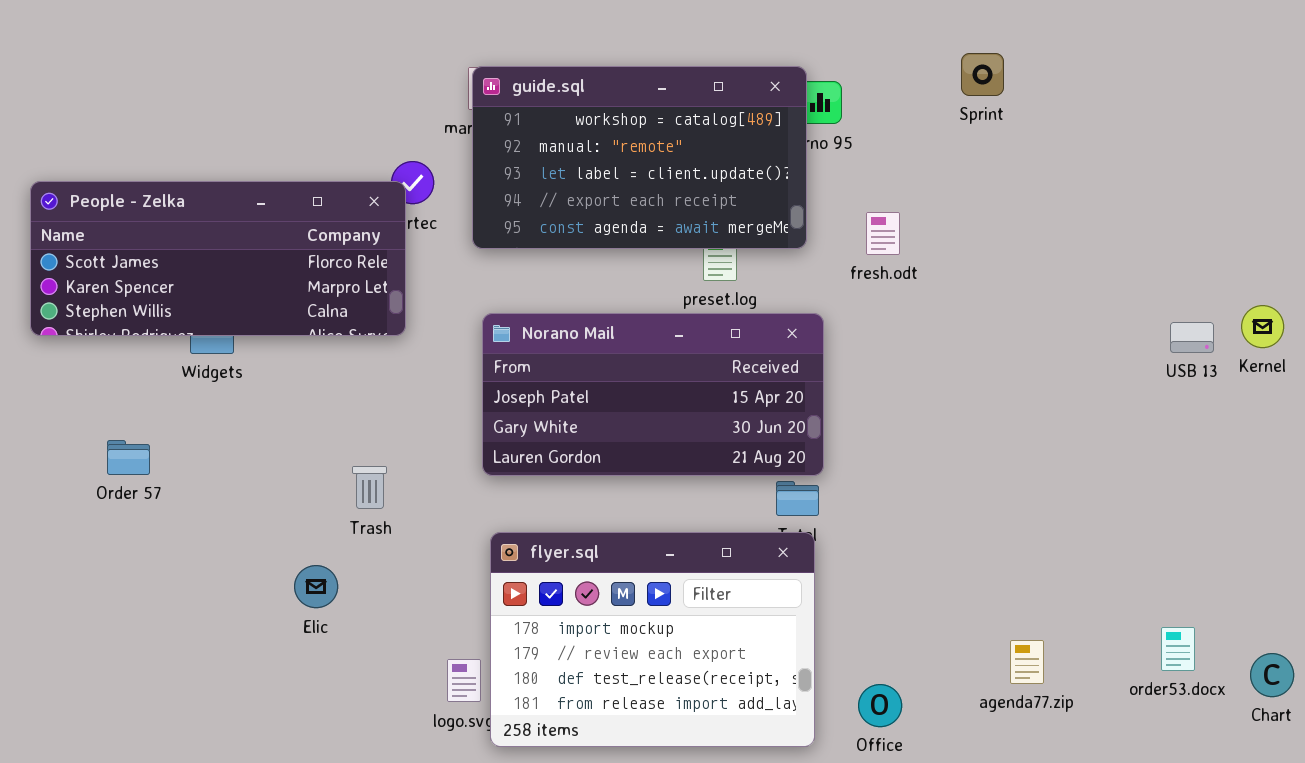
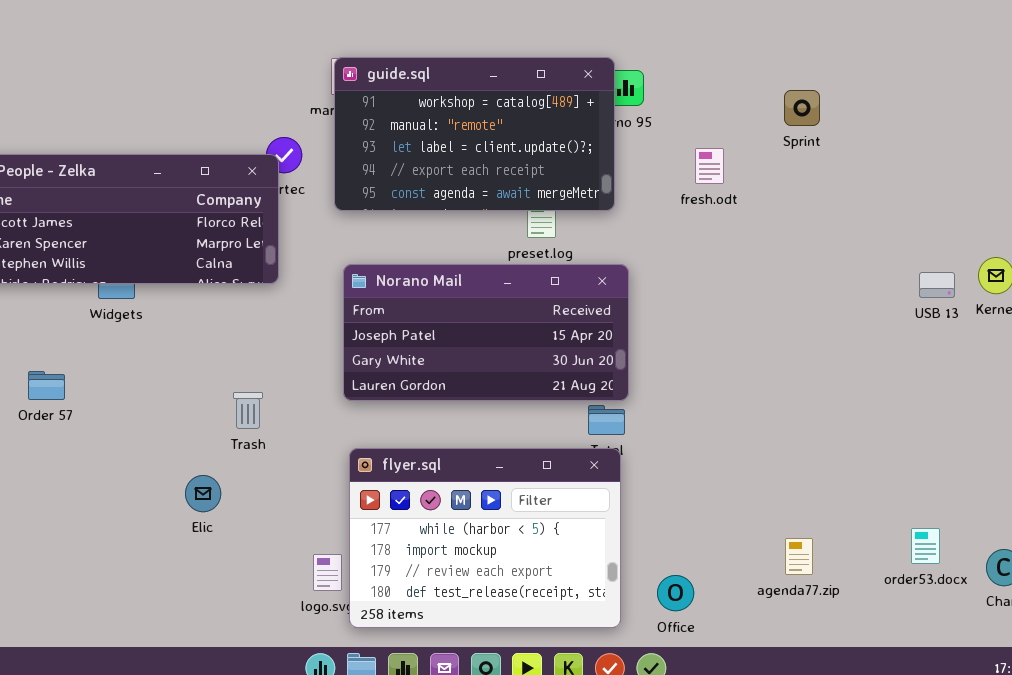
Sprint: [961,53,1004,96] -> [784,90,820,126], moved
fresh.odt: [866,212,900,255] -> [695,148,724,184], moved
flyer.sql: [490,532,815,747] -> [349,448,621,628], scrolled up 1 row

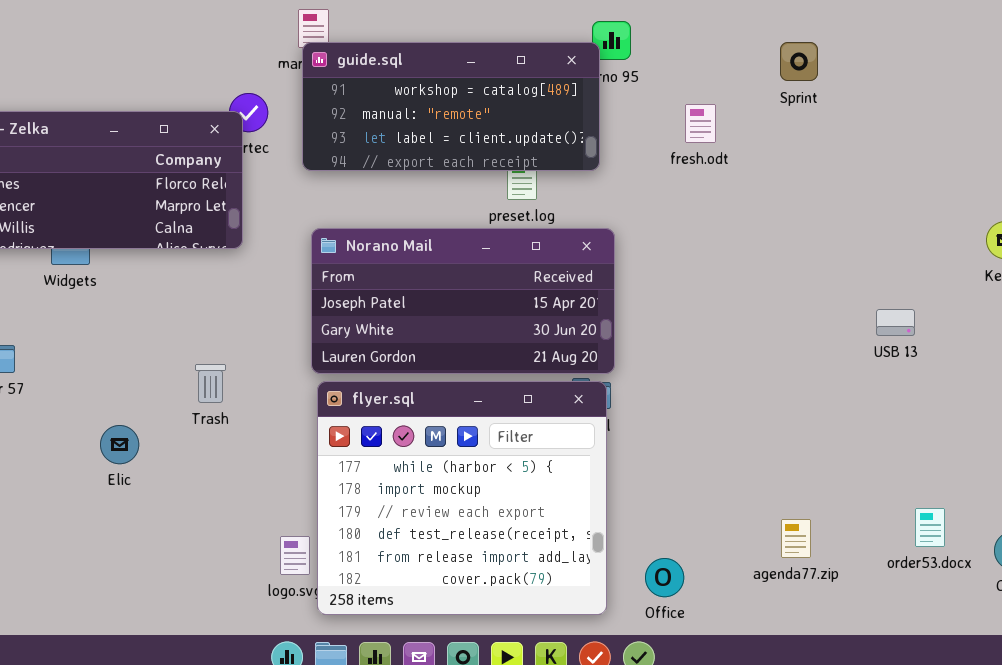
guide.sql: [334,57,615,211] -> [302,42,600,171], resized
USB 13: [919,272,955,298] -> [876,309,915,336], moved
flyer.sql: [349,448,621,628] -> [317,381,607,615], resized
Elic: [185,475,221,512] -> [100,425,139,464], moved

